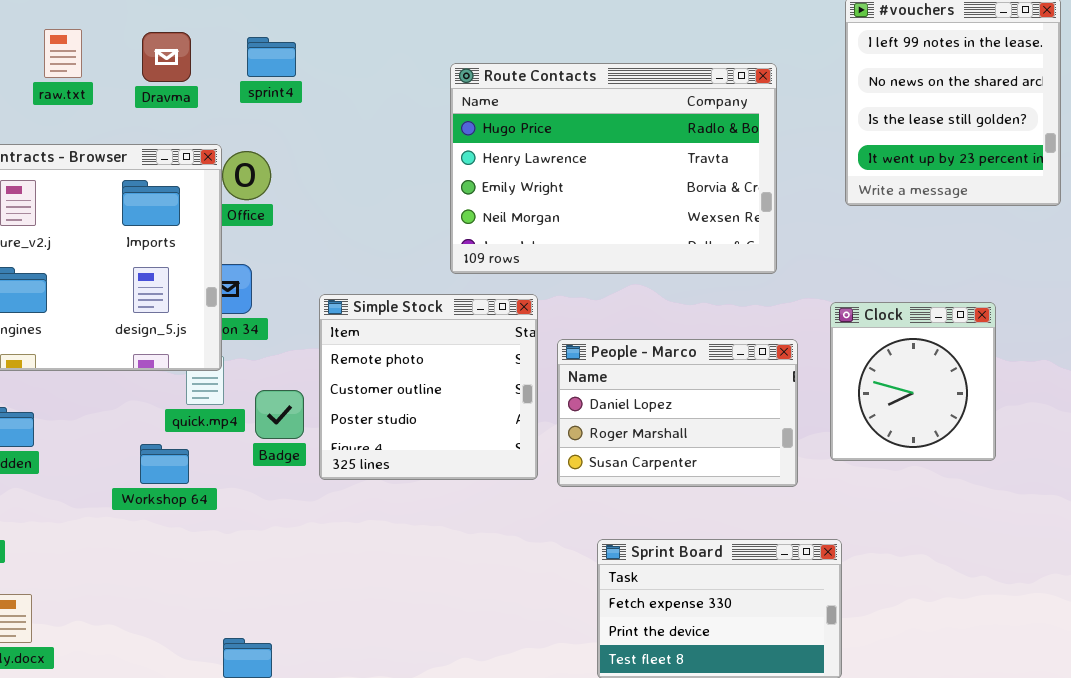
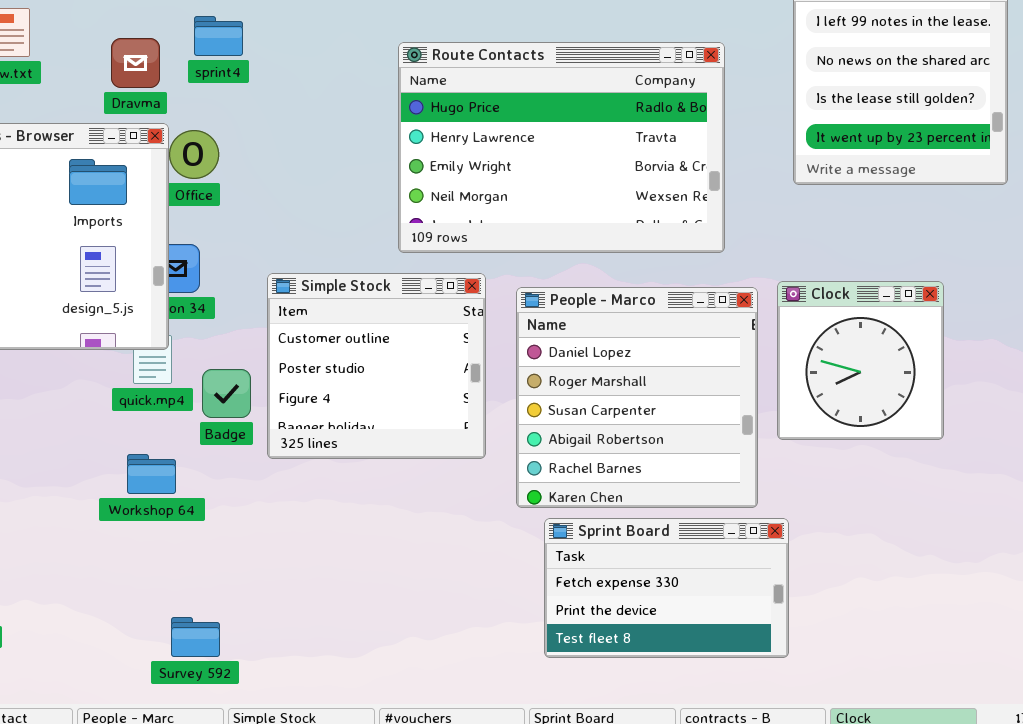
Dravma: [142,32,191,82] -> [111,38,160,88], moved
Simple Stock: [319,294,538,480] -> [267,273,486,459], scrolled down 1 row
People - Marco: [557,339,798,487] -> [516,287,758,508], moved, resized
Workshop 64: [140,444,189,484] -> [127,454,176,494], moved

